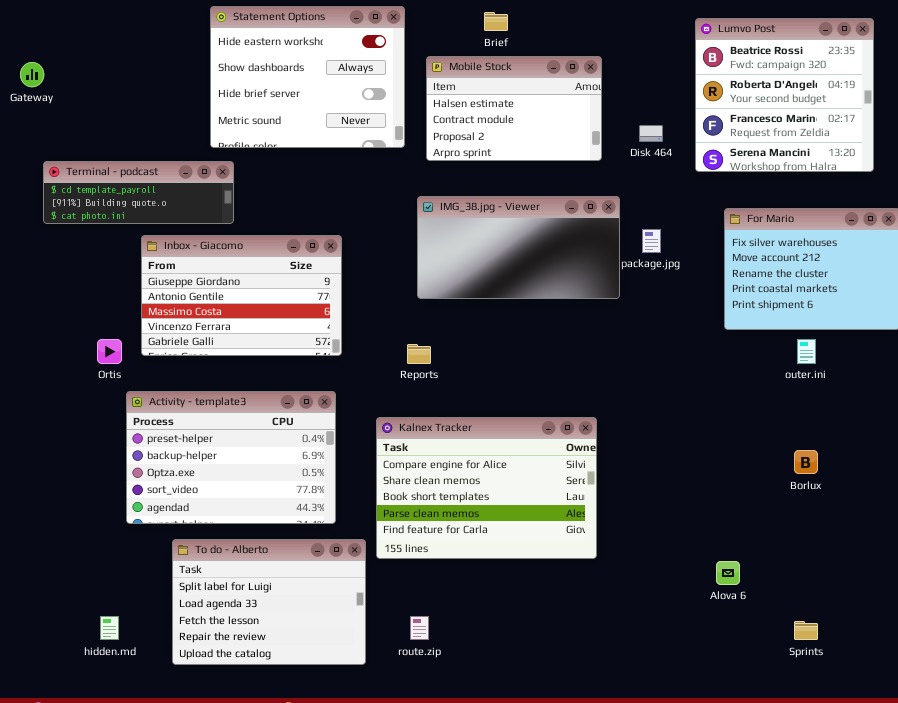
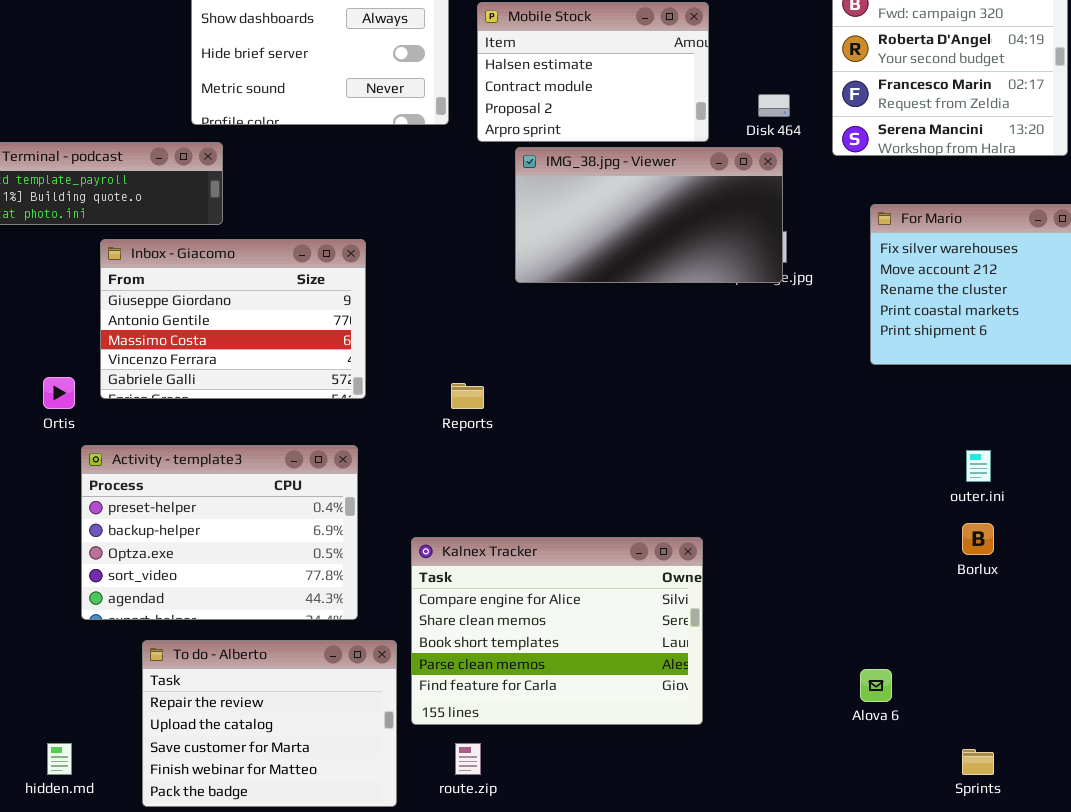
IMG_38.jpg - Viewer: [417,196,620,299] -> [515,147,783,283], moved
outer.ini: [797,339,816,364] -> [966,450,991,482], moved
Kalnex Tracker: [376,417,597,559] -> [411,537,703,725], moved
To do - Alberto: [172,539,366,665] -> [142,640,397,807], scrolled down 3 rows

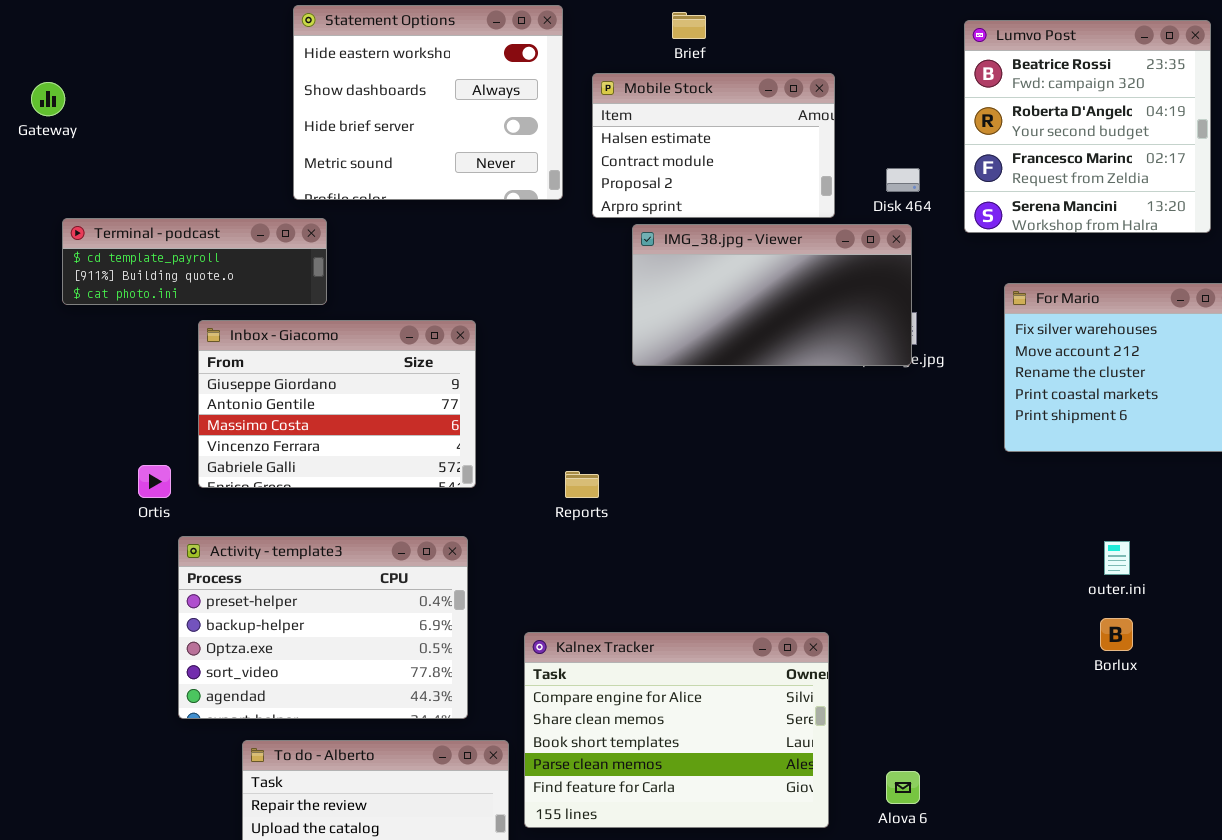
Alova 6: [860,669,892,702] -> [886,771,920,804], moved

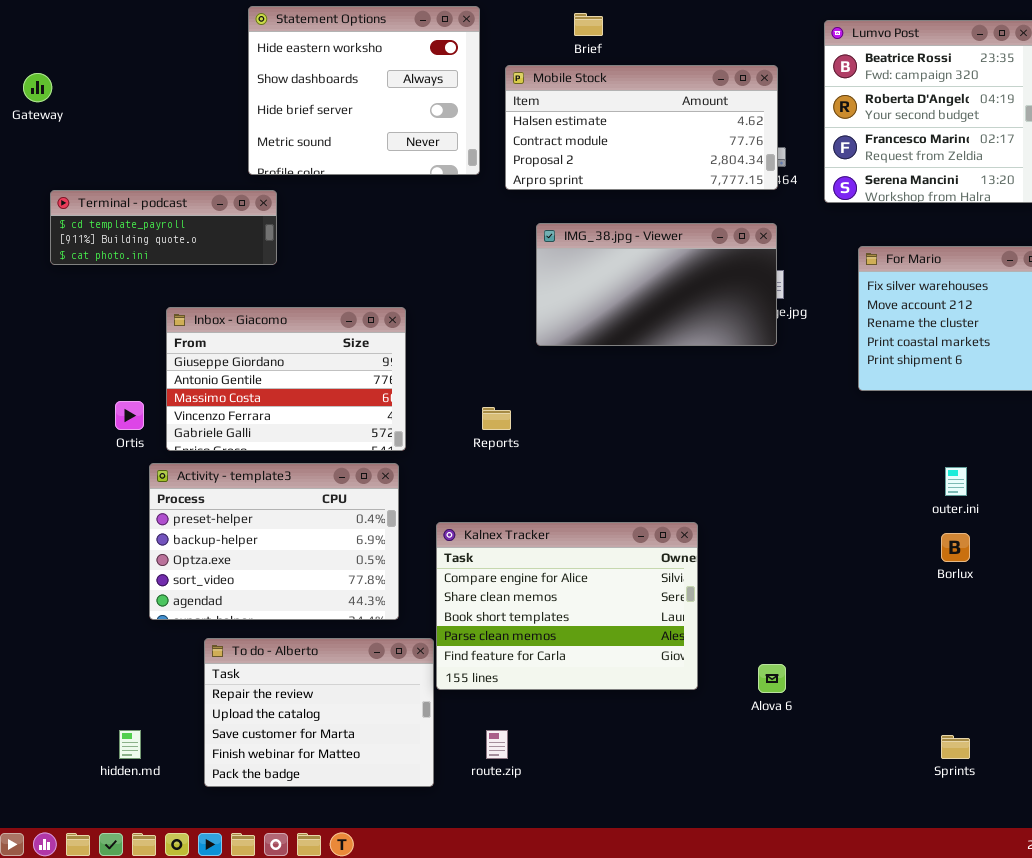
Mobile Stock: [592,73,835,218] -> [505,65,778,190], resized
IMG_38.jpg - Viewer: [632,224,912,366] -> [536,223,777,346], moved
Inbox - Giacomo: [198,320,476,488] -> [166,307,406,451], moved
Kalnex Tracker: [524,632,829,828] -> [436,522,698,690], moved

